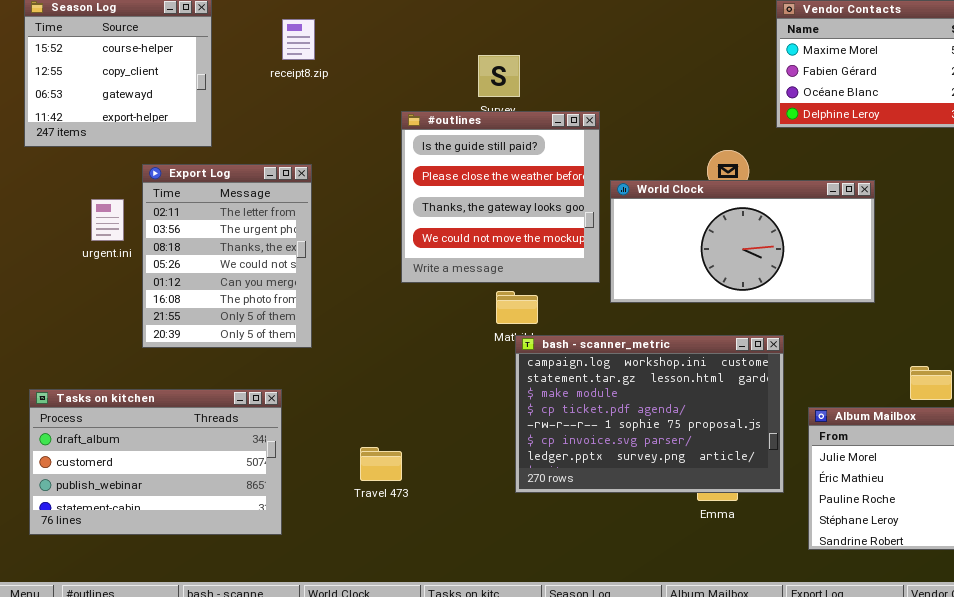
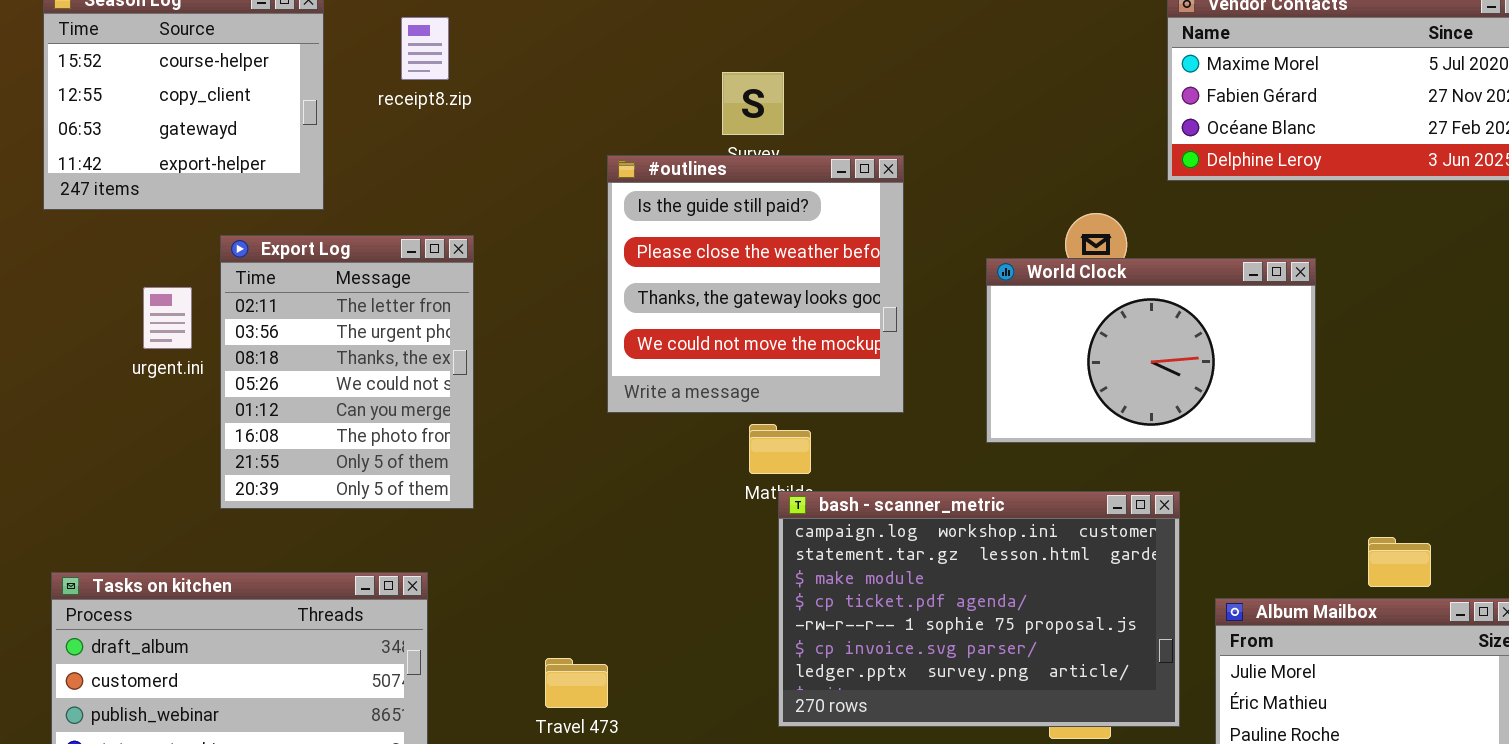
receipt8.zip: [282,19,315,60] -> [401,17,449,80], moved
World Clock: [610,180,875,303] -> [986,258,1316,443], resized

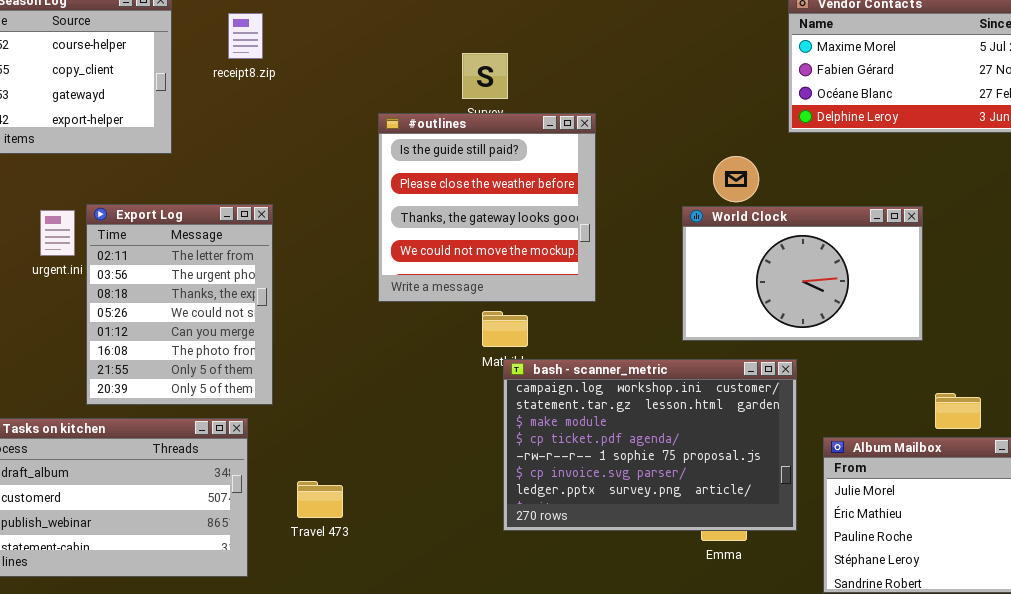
Export Log: [220,235,474,509] -> [86,204,273,405], moved
World Clock: [986,258,1316,443] -> [682,206,923,341], moved
Travel 473: [545,658,608,708] -> [297,481,343,518], moved

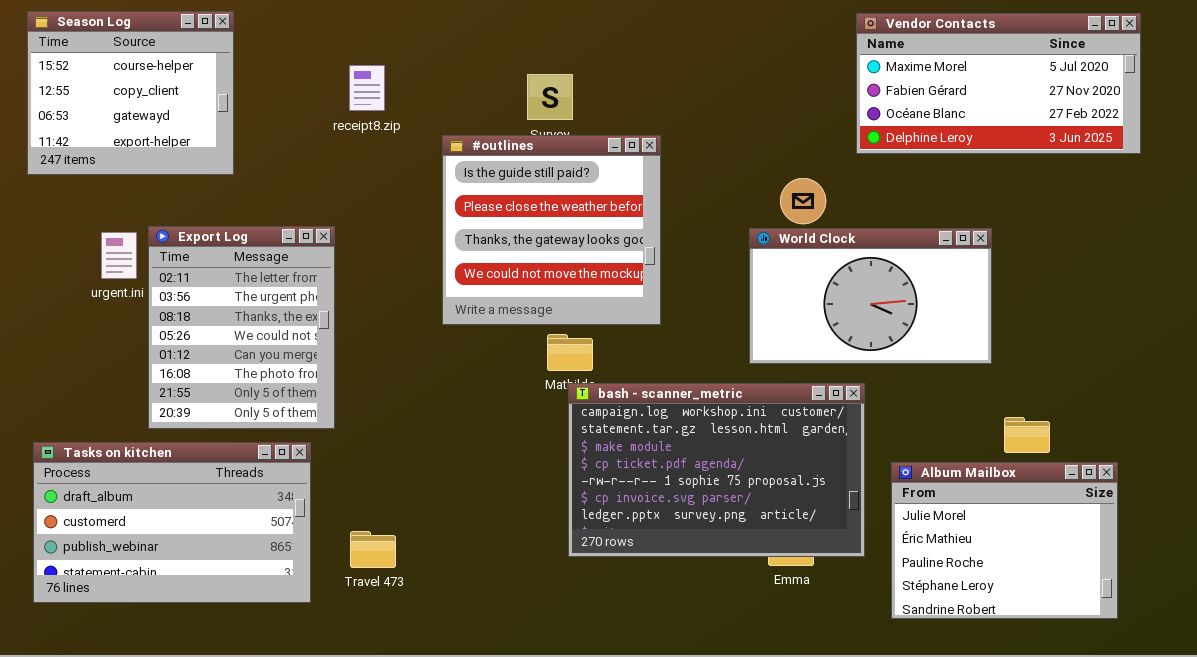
receipt8.zip: [228,13,263,59] -> [349,65,385,111], moved
Travel 473: [297,481,343,518] -> [350,531,396,568], moved

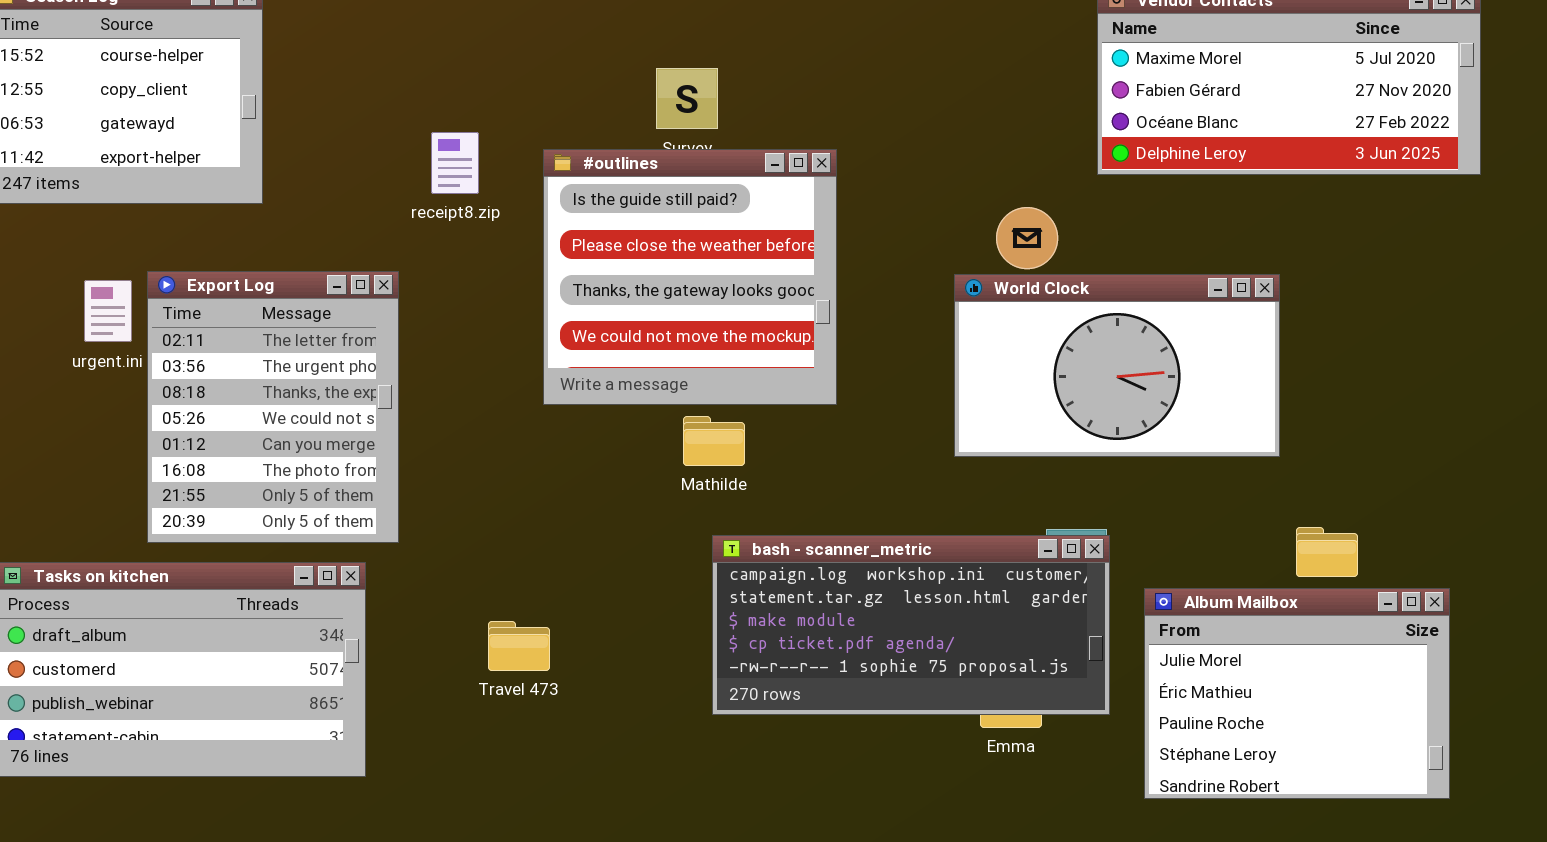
receipt8.zip: [349,65,385,111] -> [431,132,479,194], moved
bash - scanner_metric: [568,383,865,557] -> [712,535,1110,715], resized
Travel 473: [350,531,396,568] -> [488,621,550,671], moved

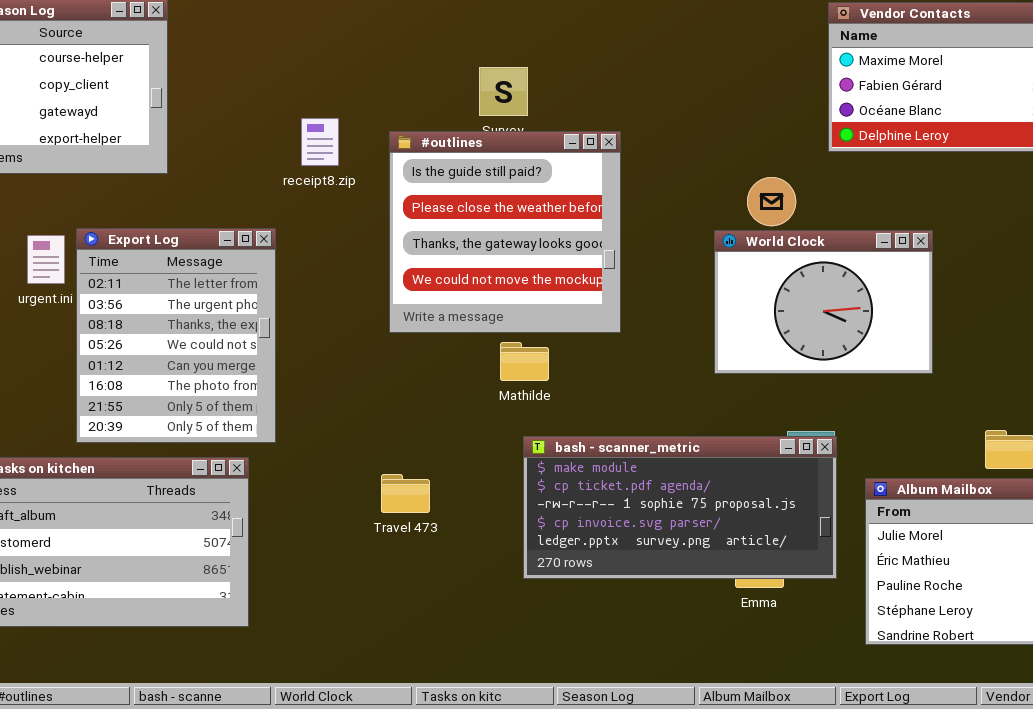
World Clock: [954,274,1280,457] -> [714,230,933,374], resized
bash - scanner_metric: [712,535,1110,715] -> [523,436,837,579], scrolled down 2 rows
Travel 473: [488,621,550,671] -> [381,474,430,513], moved

